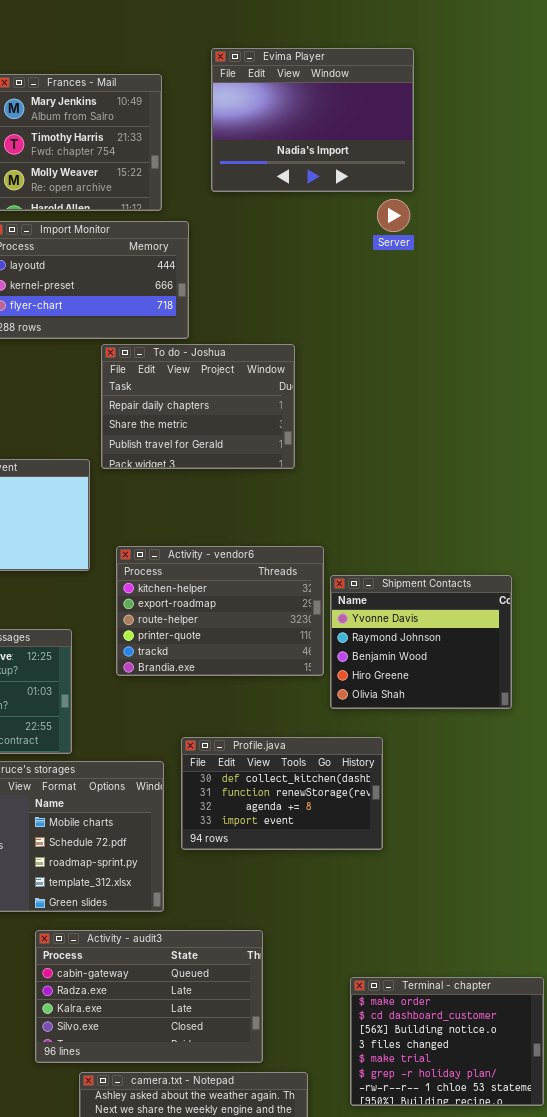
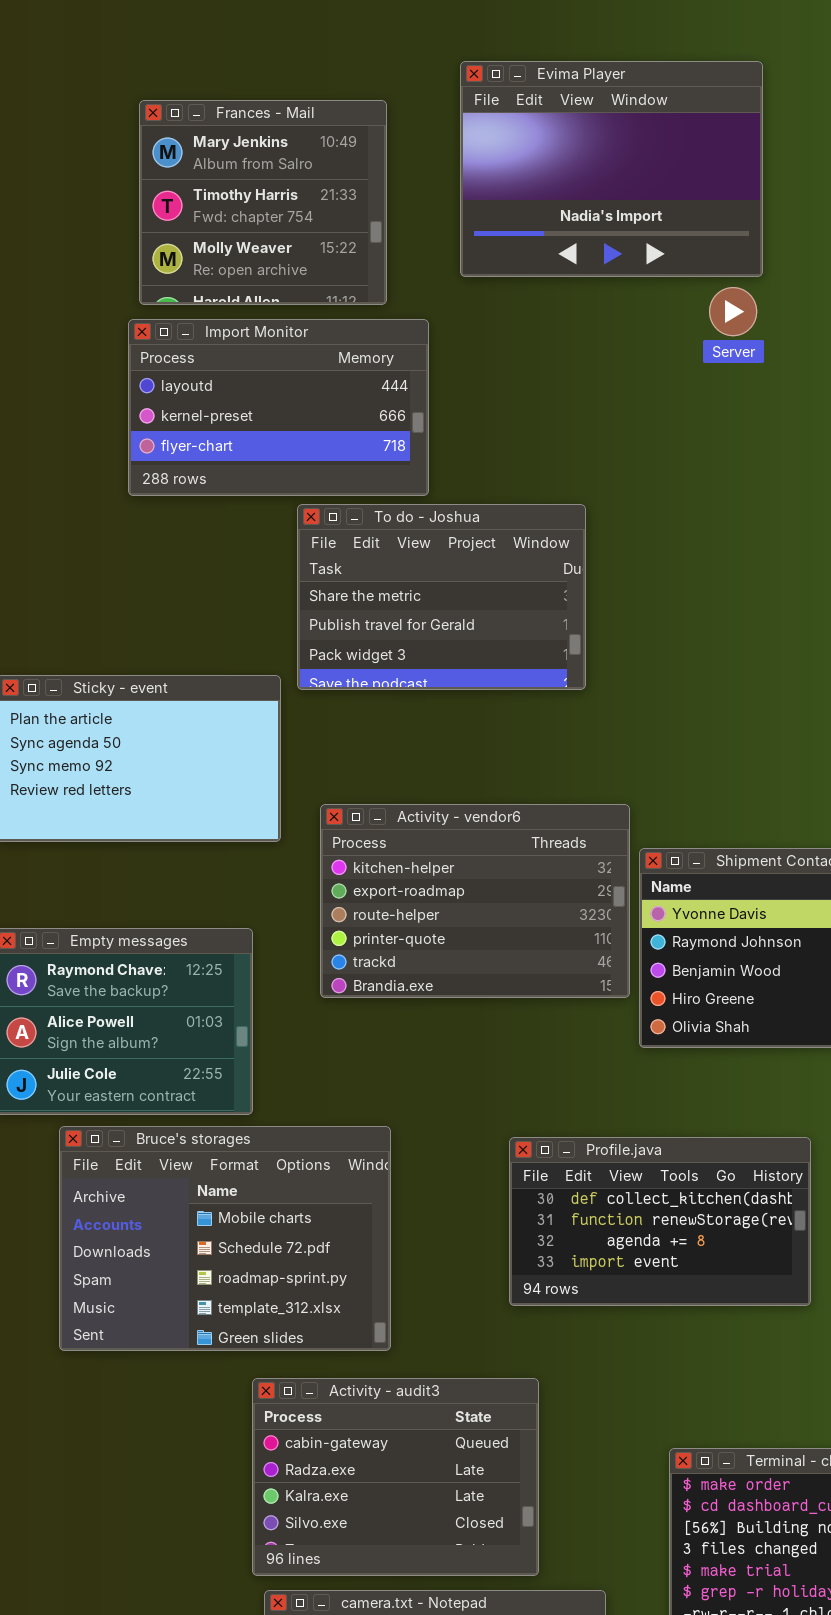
To do - Joshua: [101,344,295,469] -> [297,504,586,690], scrolled down 1 row
Profile.java: [181,737,383,850] -> [509,1137,811,1306], moved
Activity - audit3: [35,930,263,1063] -> [252,1378,539,1576], resized

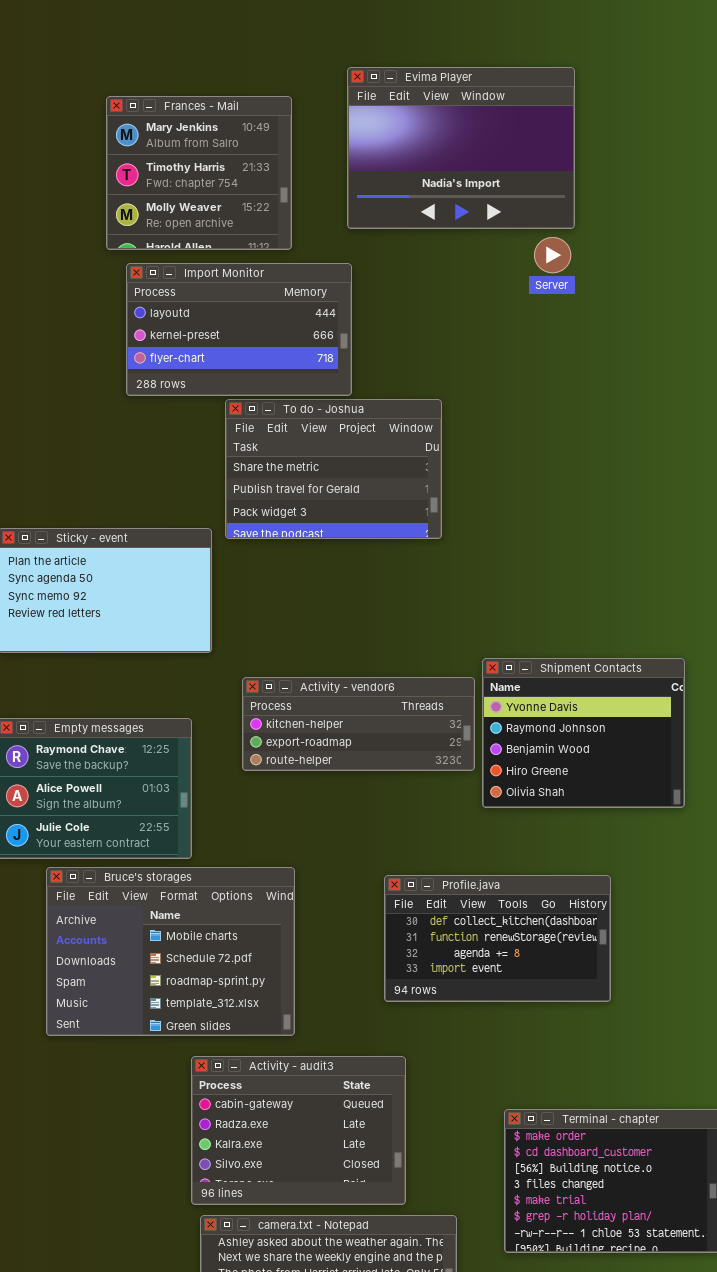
Import Monitor: [128,319,429,496] -> [126,263,352,396], moved
Activity - vendor6: [320,804,630,998] -> [242,677,475,771], resized

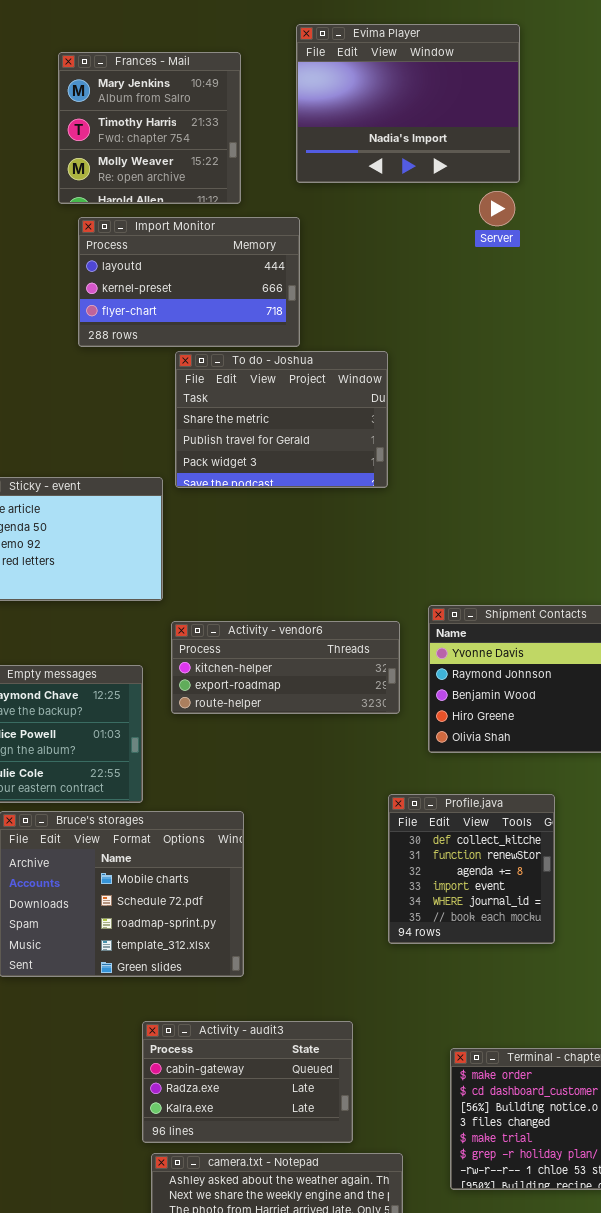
Activity - vendor6: [242,677,475,771] -> [171,621,400,714], moved
Profile.java: [384,875,611,1002] -> [388,794,555,944], resized
Activity - audit3: [191,1056,406,1205] -> [142,1021,353,1143], resized

